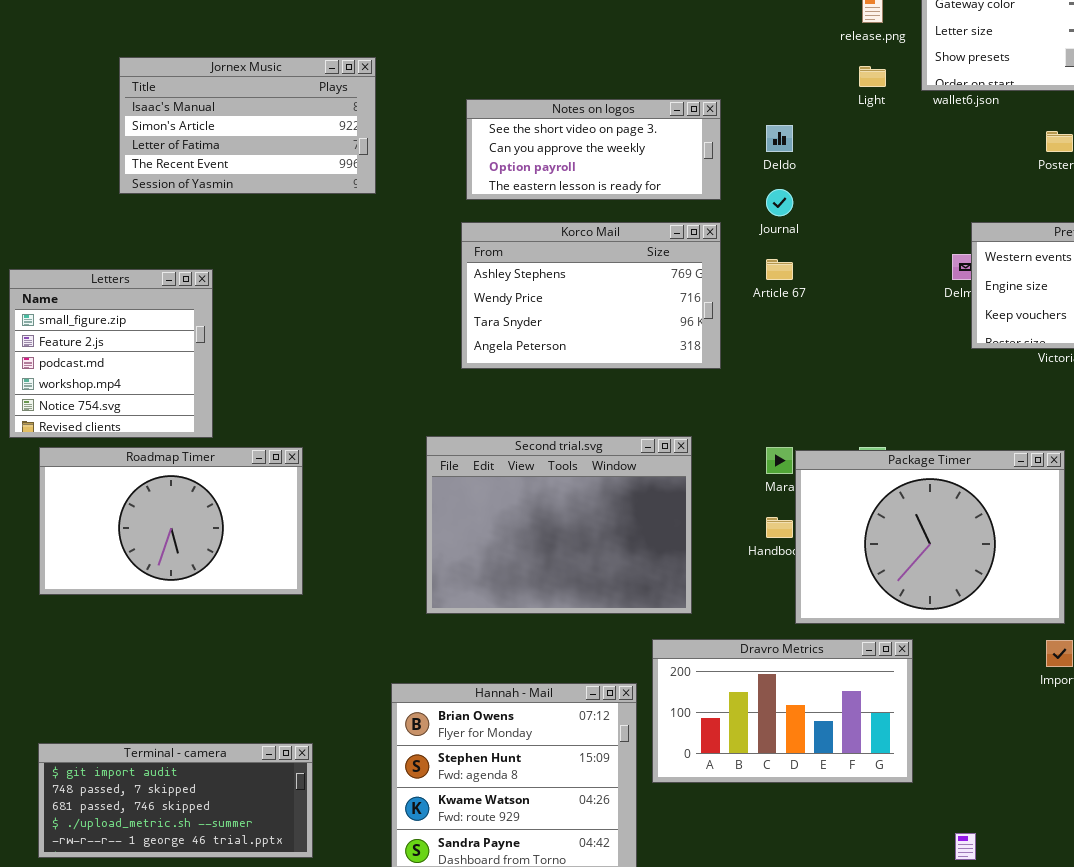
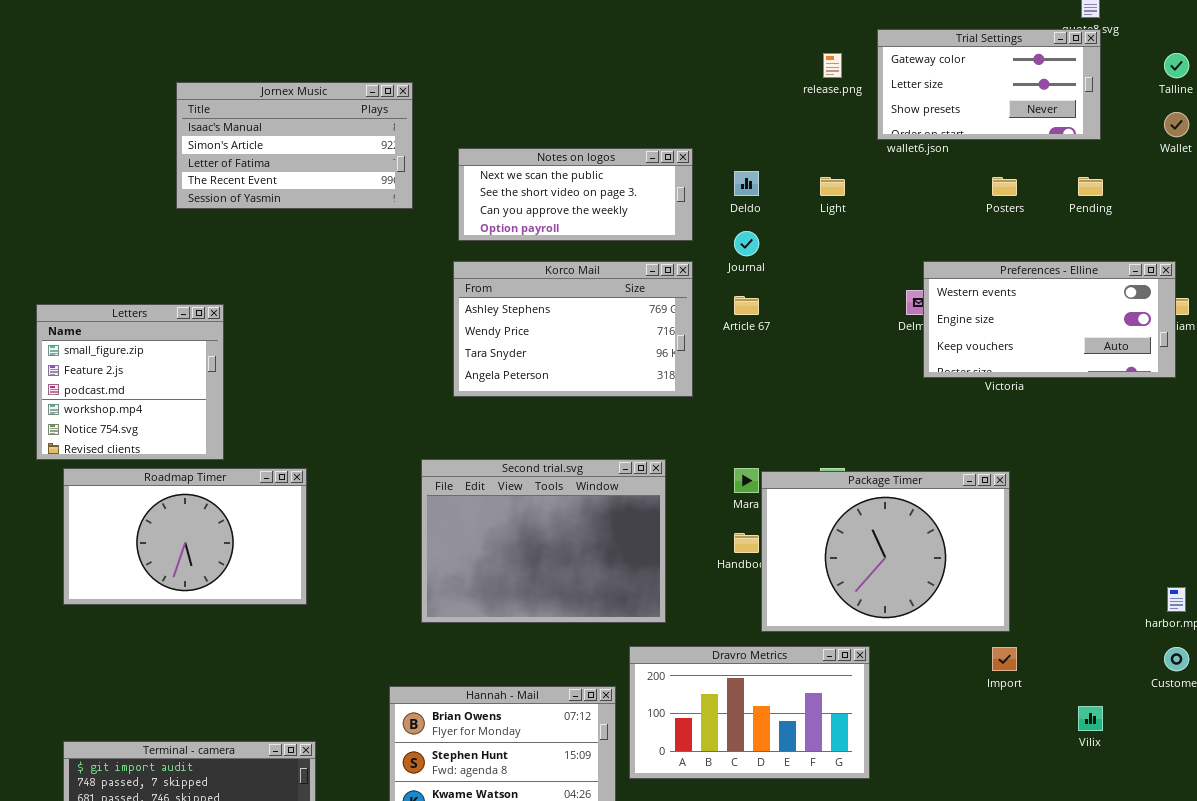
Jornex Music: [119,57,376,194] -> [176,82,413,209], moved
Light: [859,66,886,87] -> [820,177,845,196], moved
Notes on logos: [466,99,721,200] -> [458,148,693,241], scrolled up 1 row

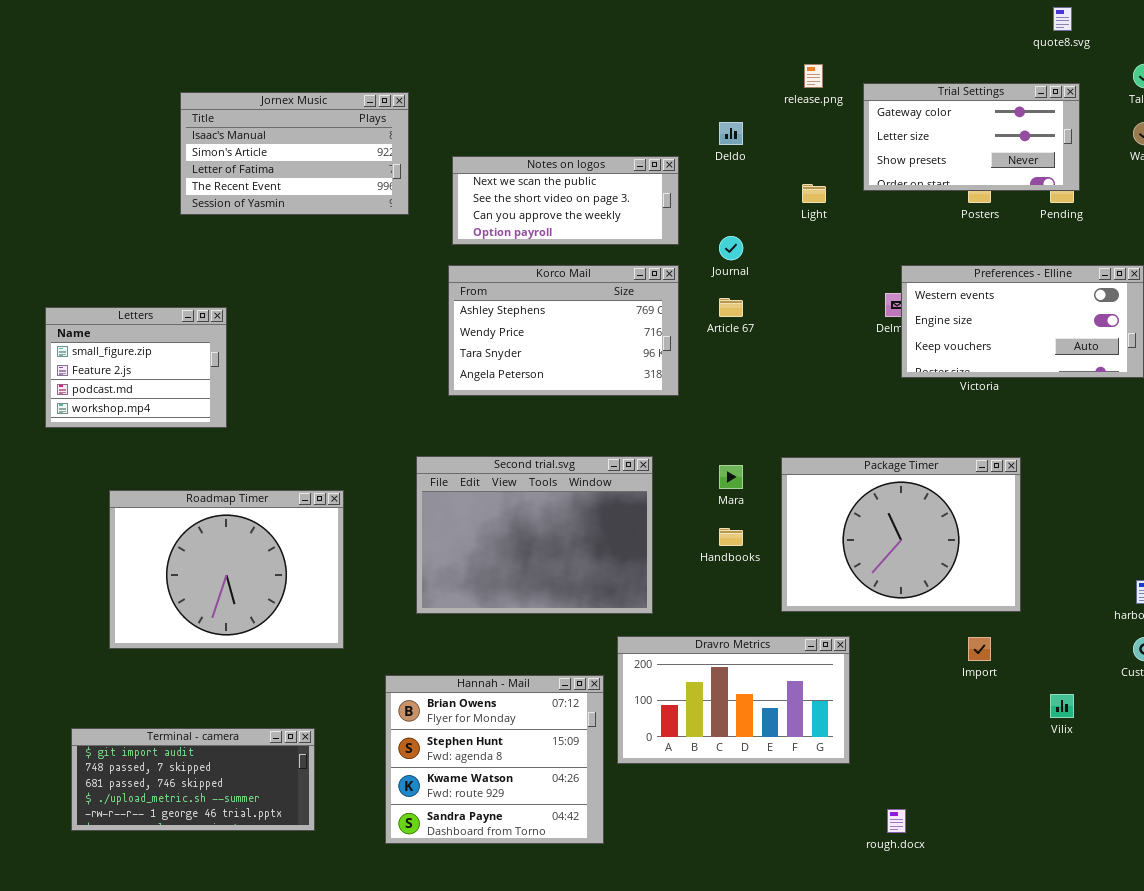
Trial Settings: [877,29,1101,140] -> [863,83,1080,191], moved
Deldo: [734,171,759,196] -> [719,122,743,145], moved
Letters: [36,304,224,460] -> [45,307,227,428], resized
Roadmap Timer: [63,468,307,605] -> [109,490,344,649], moved, resized
Package Timer: [761,471,1010,632] -> [781,457,1021,612], moved

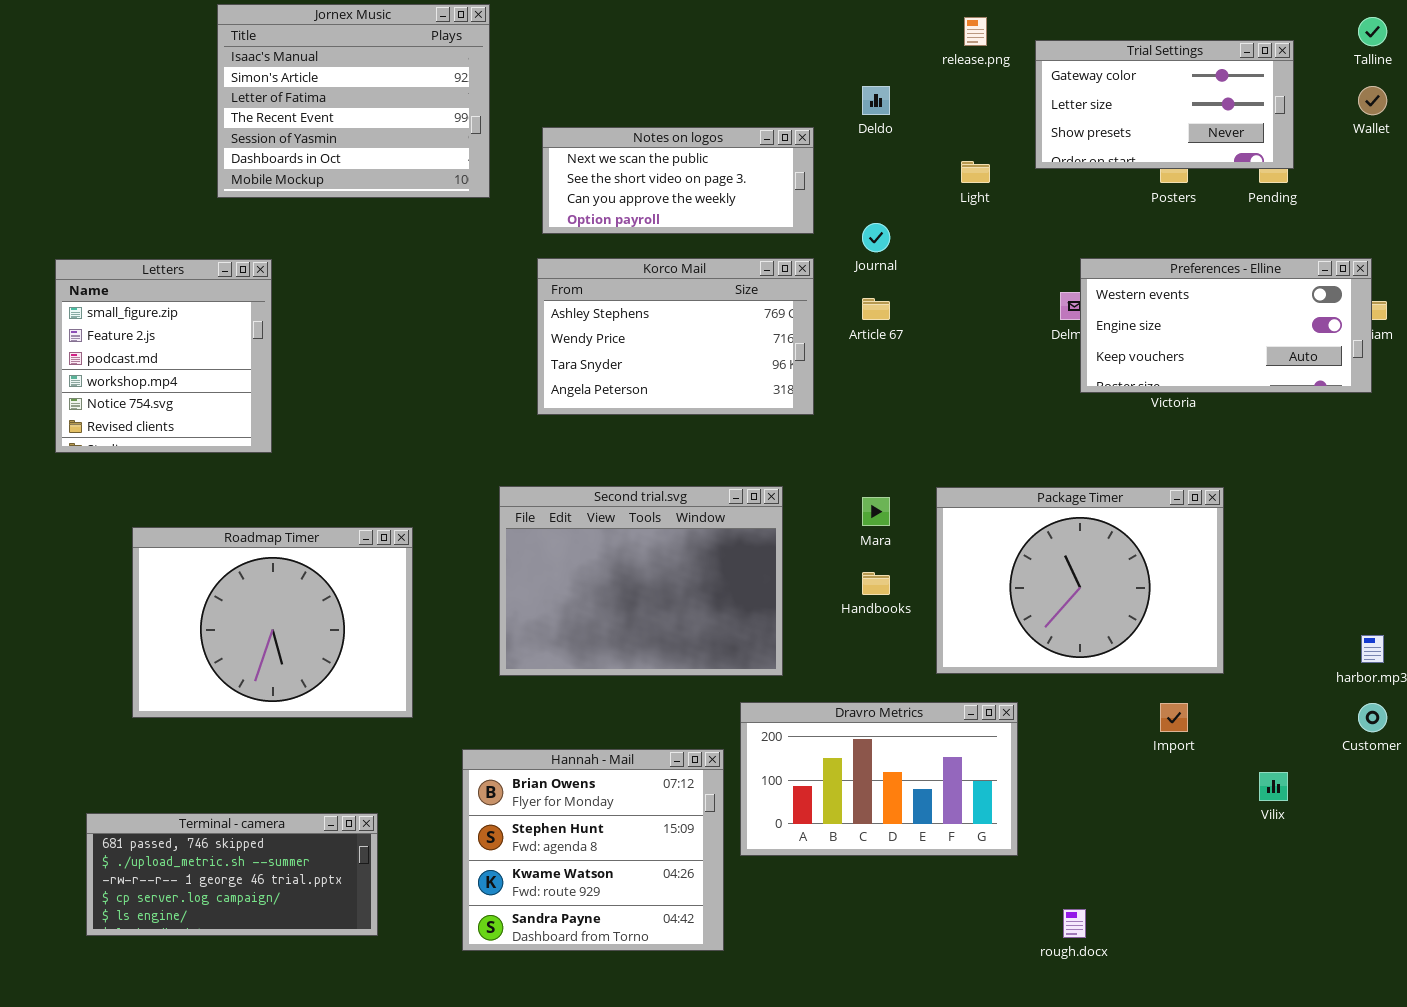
Jornex Music: [180,92,409,215] -> [217,4,490,198], resized
Letters: [45,307,227,428] -> [55,259,272,453], resized
Terminal - camera: [71,728,315,831] -> [86,813,378,936], scrolled down 2 rows

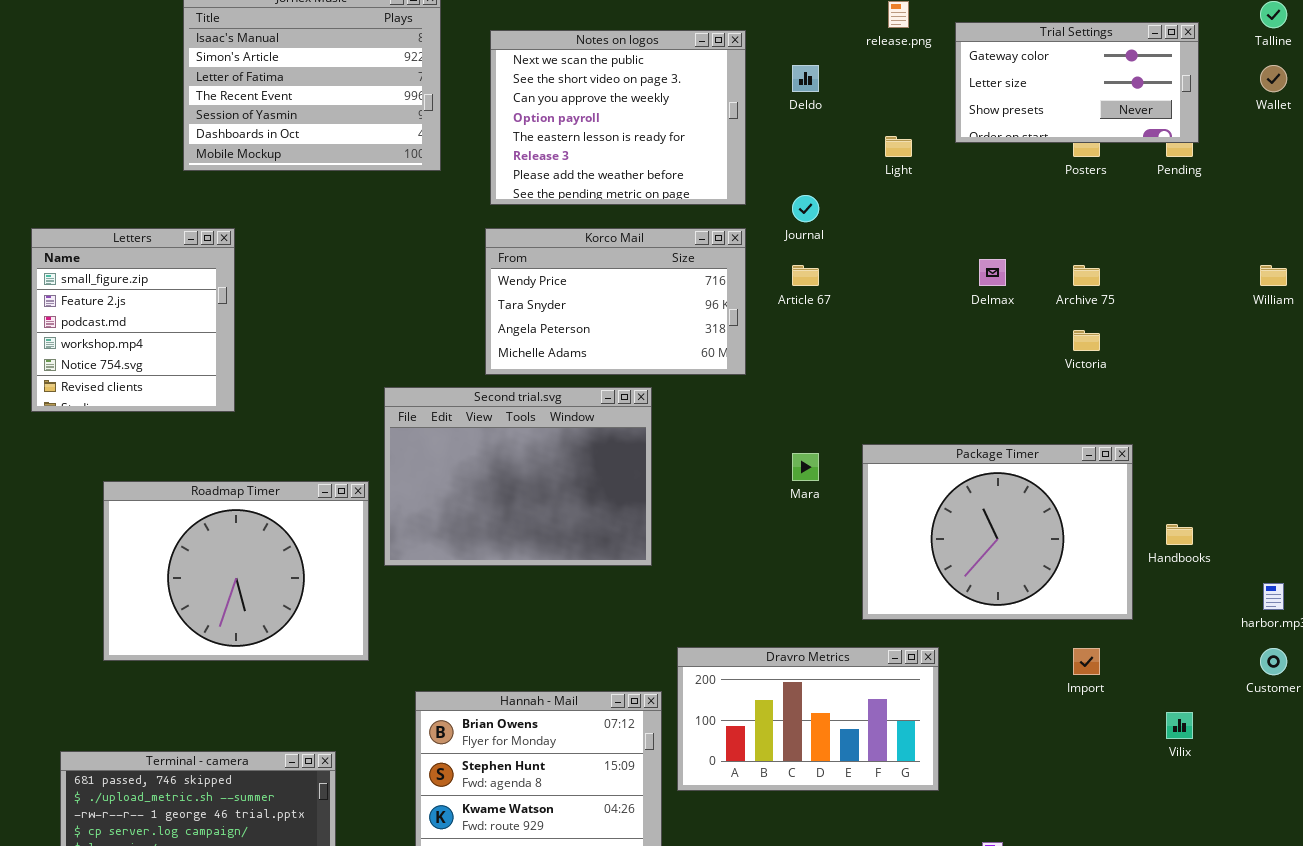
Notes on logos: [542,127,814,234] -> [490,30,746,205], resized
Korco Mail: [537,258,814,415] -> [485,228,746,375], scrolled down 1 row
Preferences - Elline: [1080,258,1372,393] -> none, closed
Second trial.svg: [499,486,783,676] -> [384,387,652,566], moved
Handbooks: [862,572,890,595] -> [1166,524,1193,545], moved

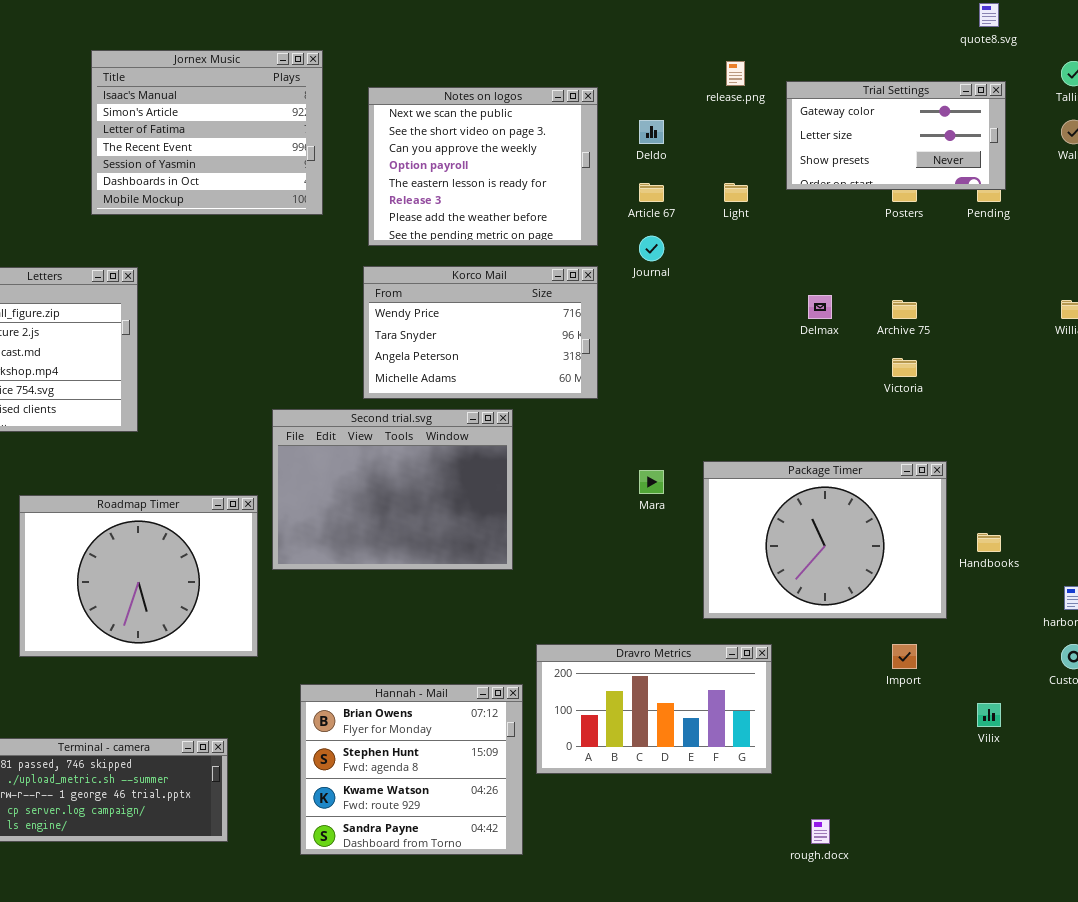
Article 67: [792,265,819,286] -> [639,183,664,202], moved

